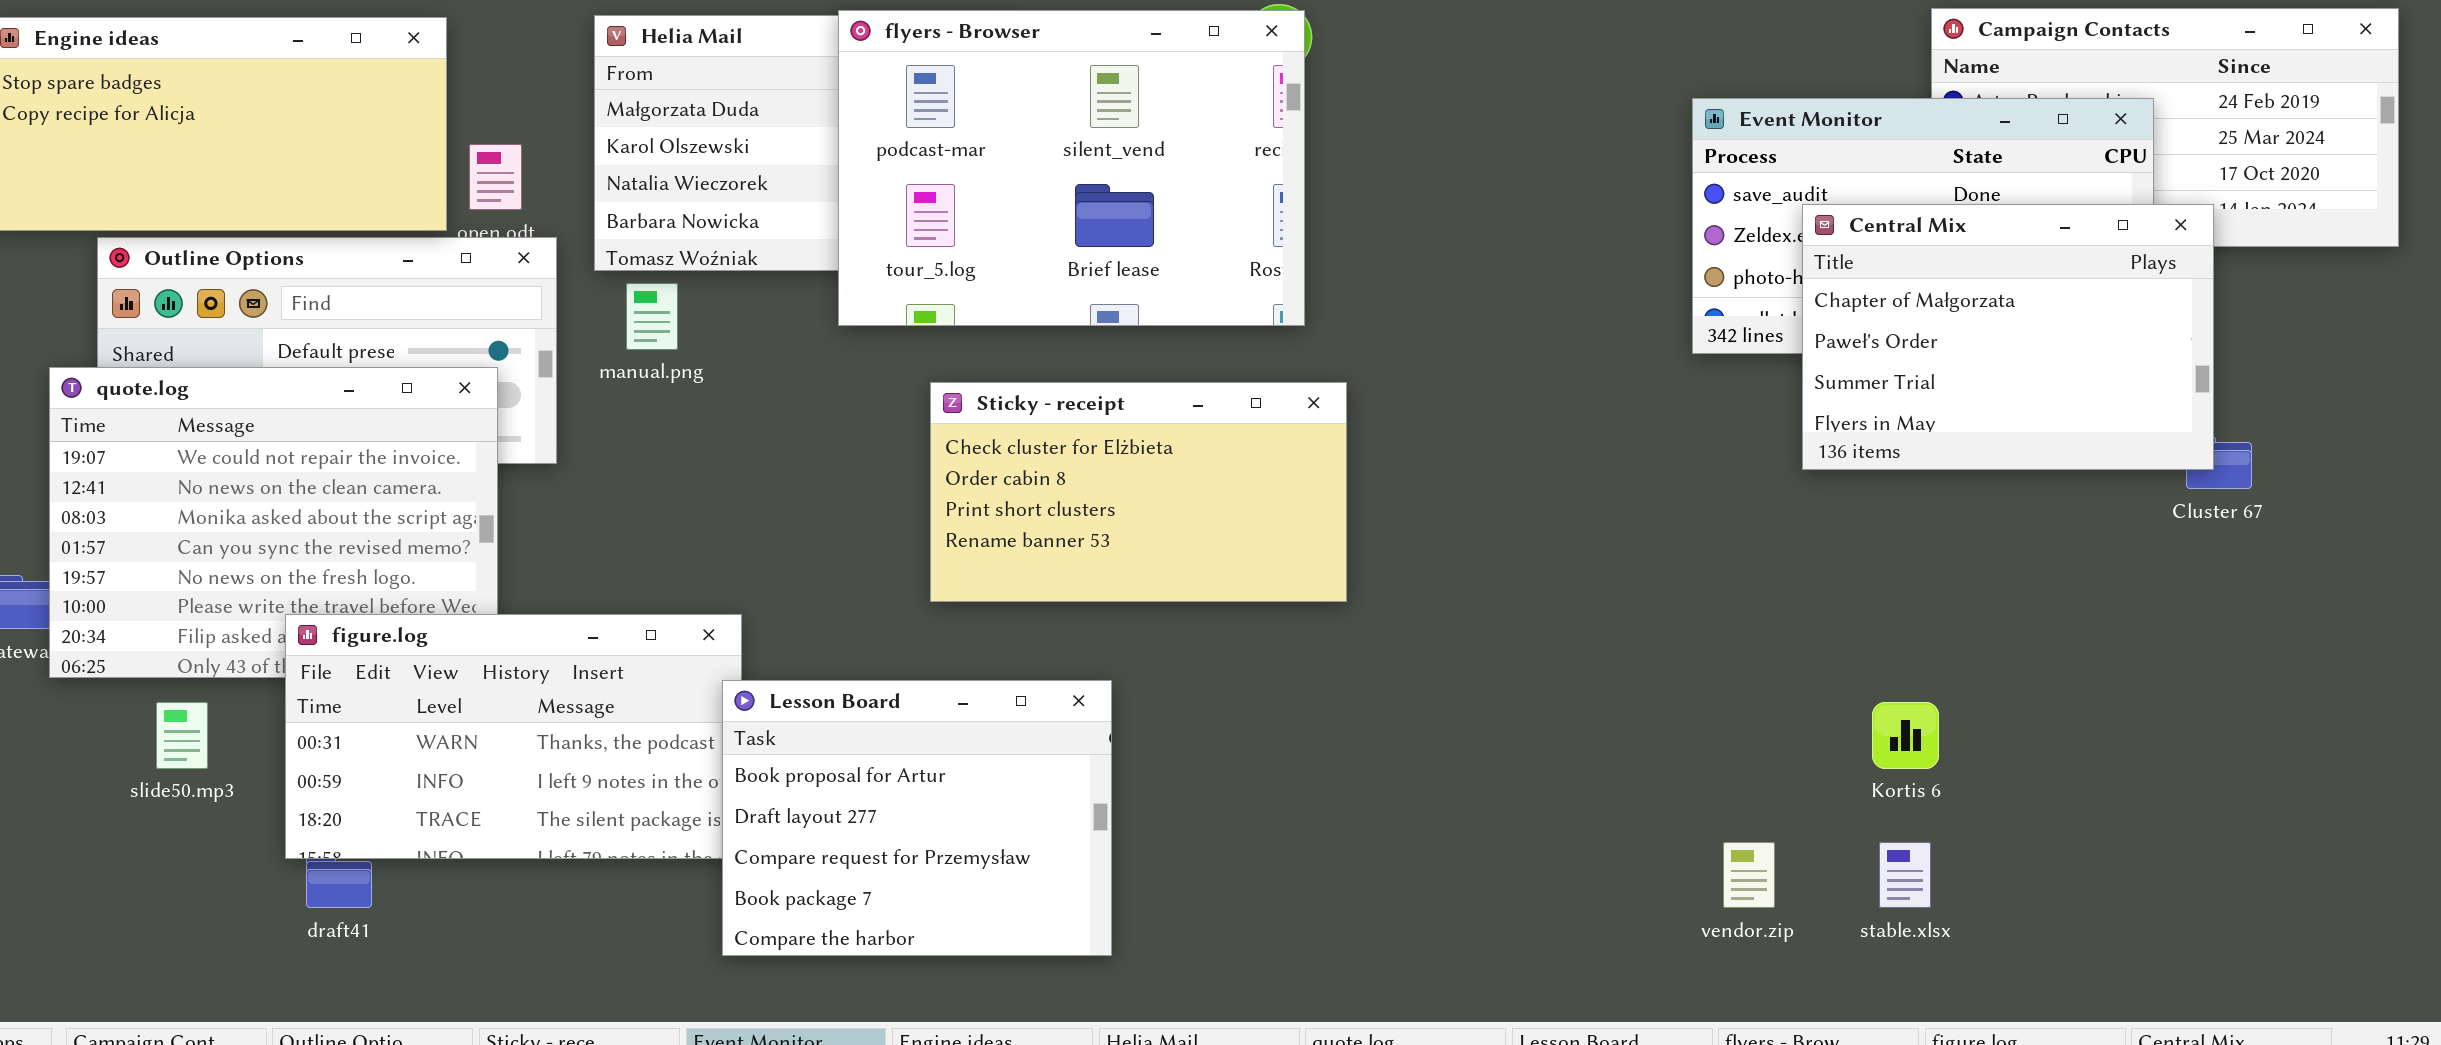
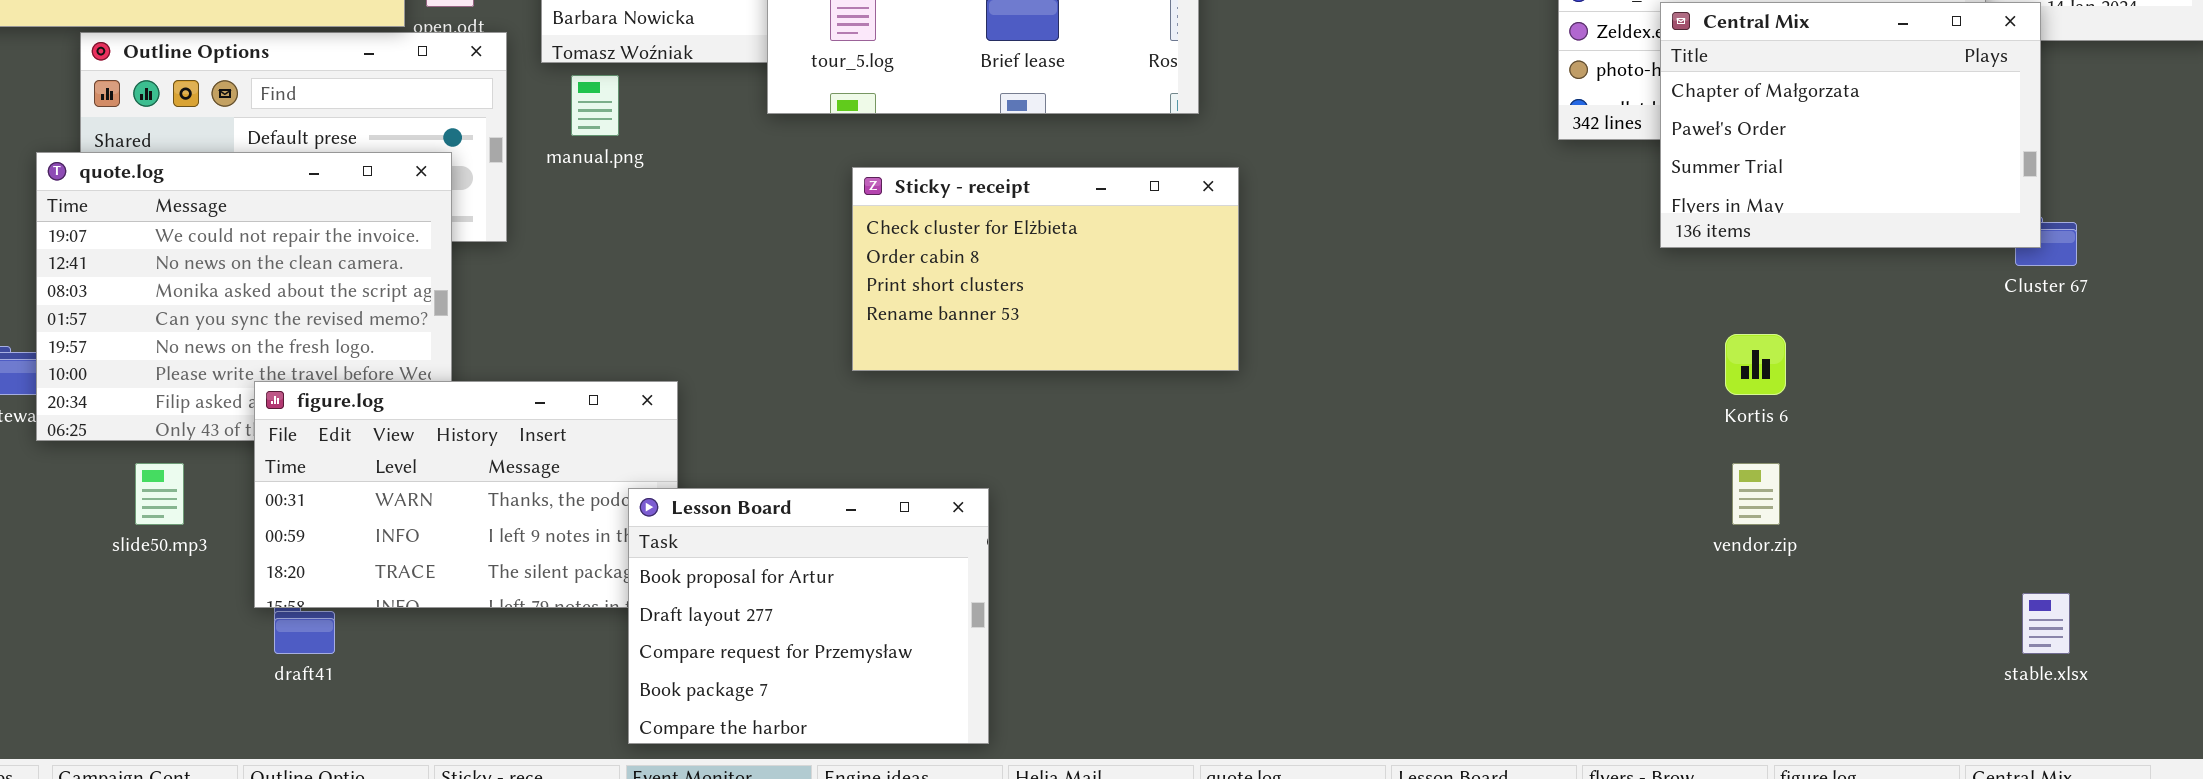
Lesson Board: [722,680,1112,956] -> [628,488,989,744], moved
Kortis 6: [1872,702,1939,769] -> [1725,334,1786,395], moved
vendor.zip: [1723,842,1775,908] -> [1732,463,1780,525], moved
stable.xlsx: [1879,842,1931,908] -> [2022,593,2070,654], moved

